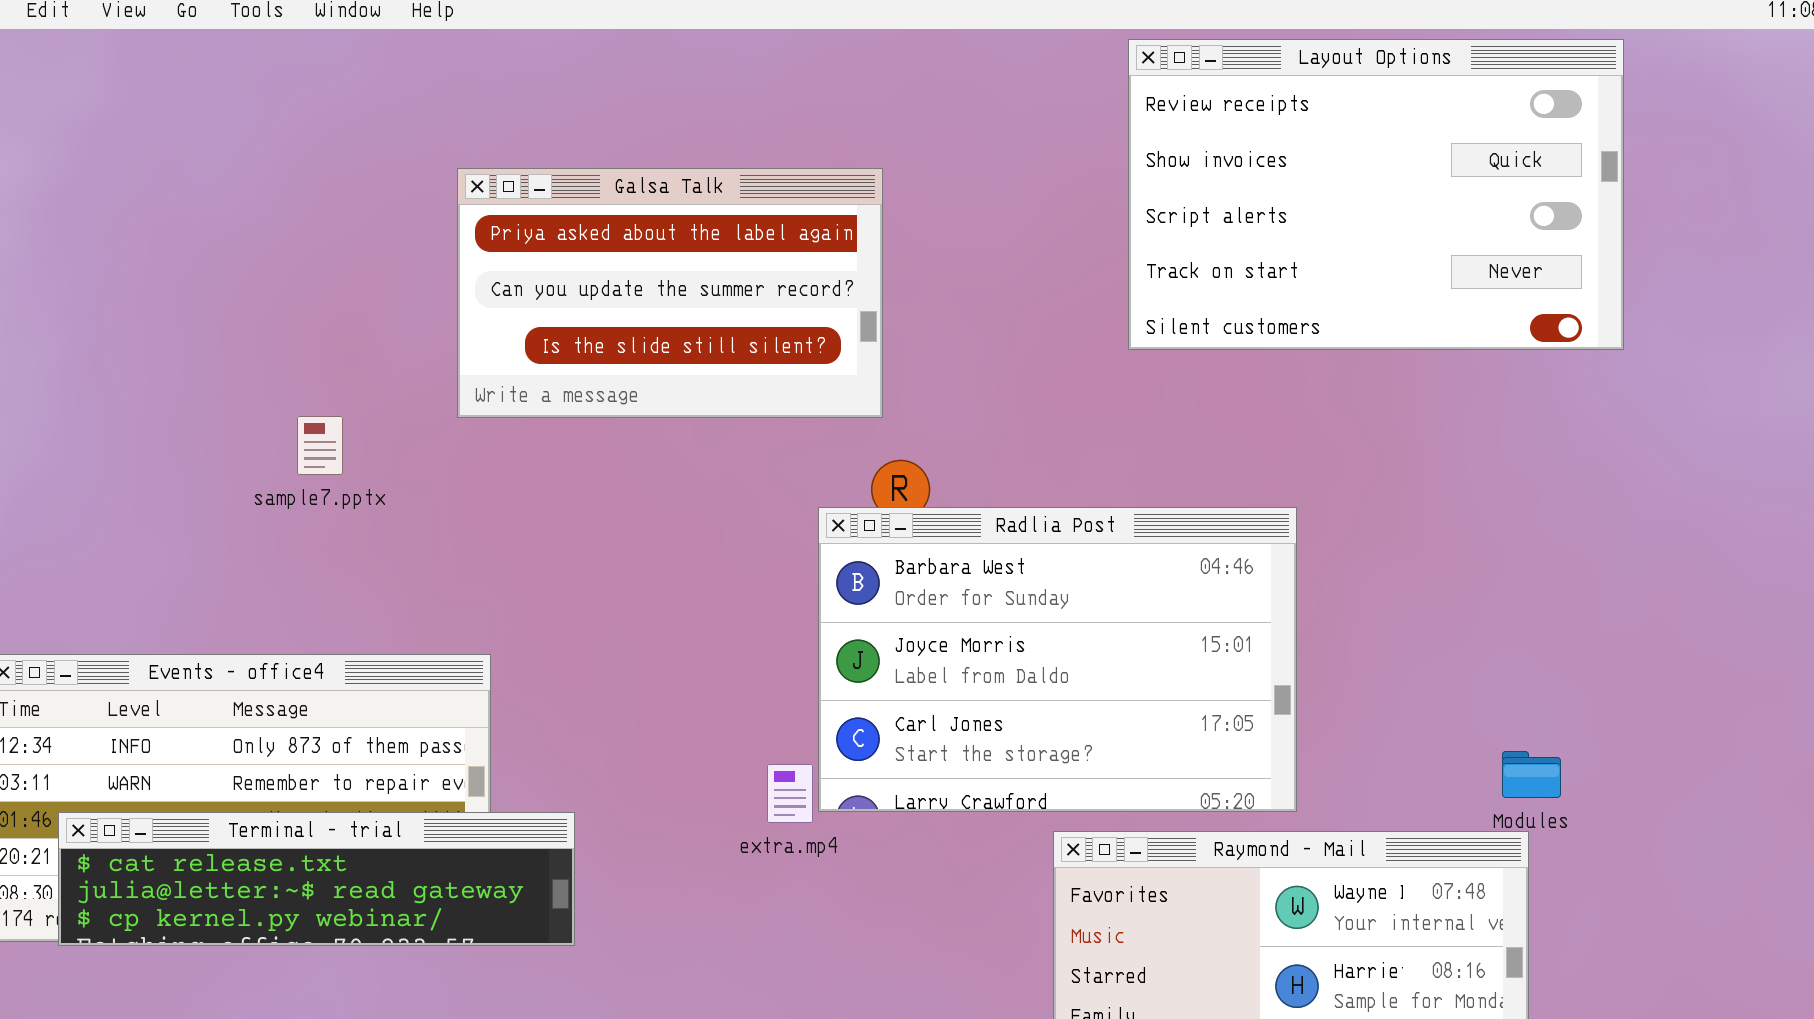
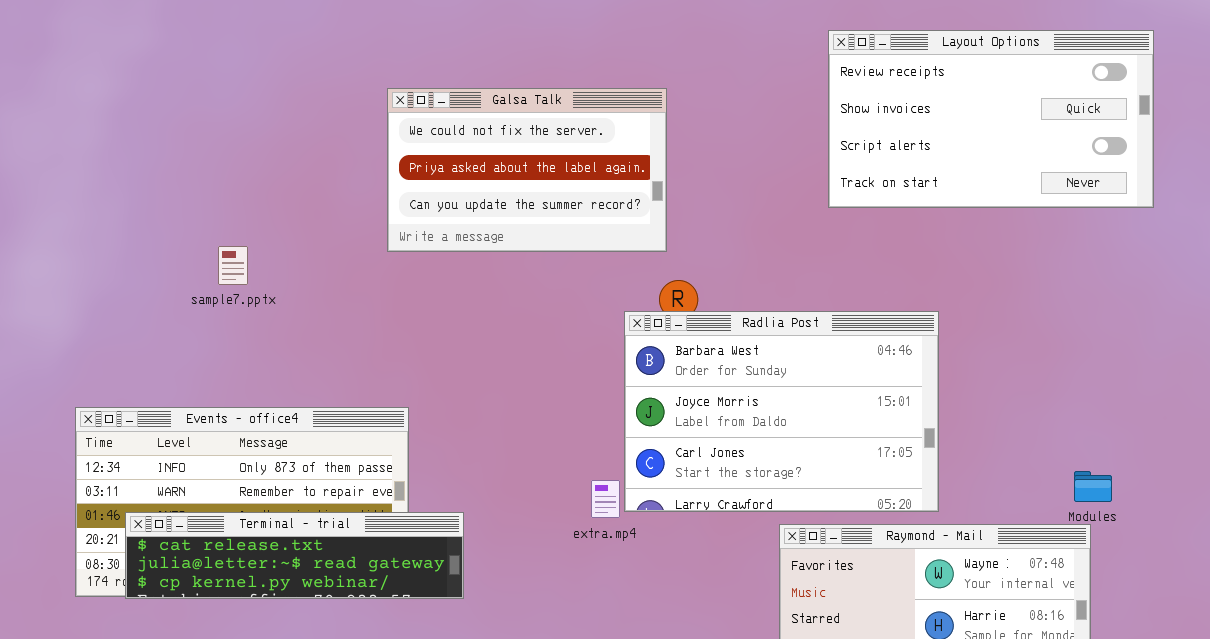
Layout Options: [1128,39,1624,350] -> [828,30,1154,208], resized
Galsa Talk: [457,168,883,418] -> [387,88,667,252], scrolled up 1 row
sample7.pptx: [297,416,343,475] -> [218,246,248,285], moved

